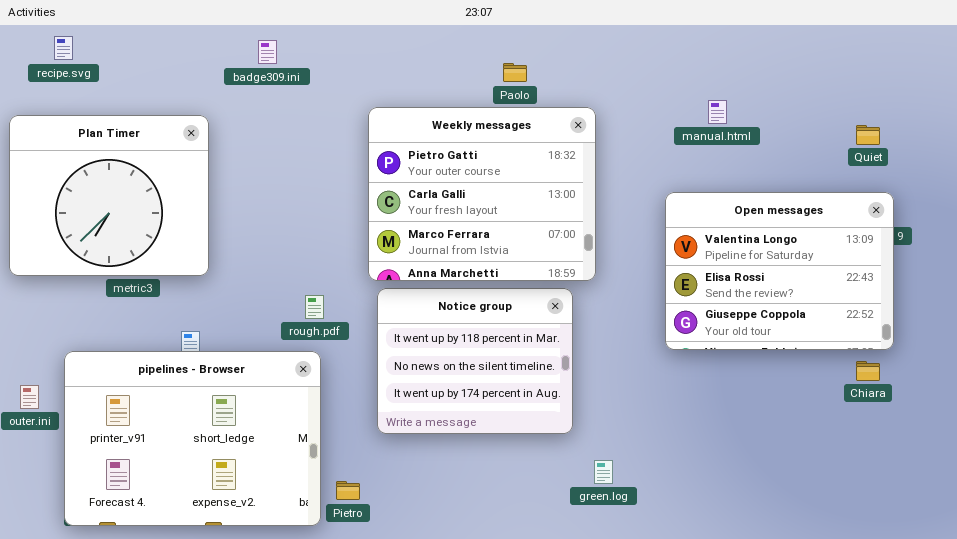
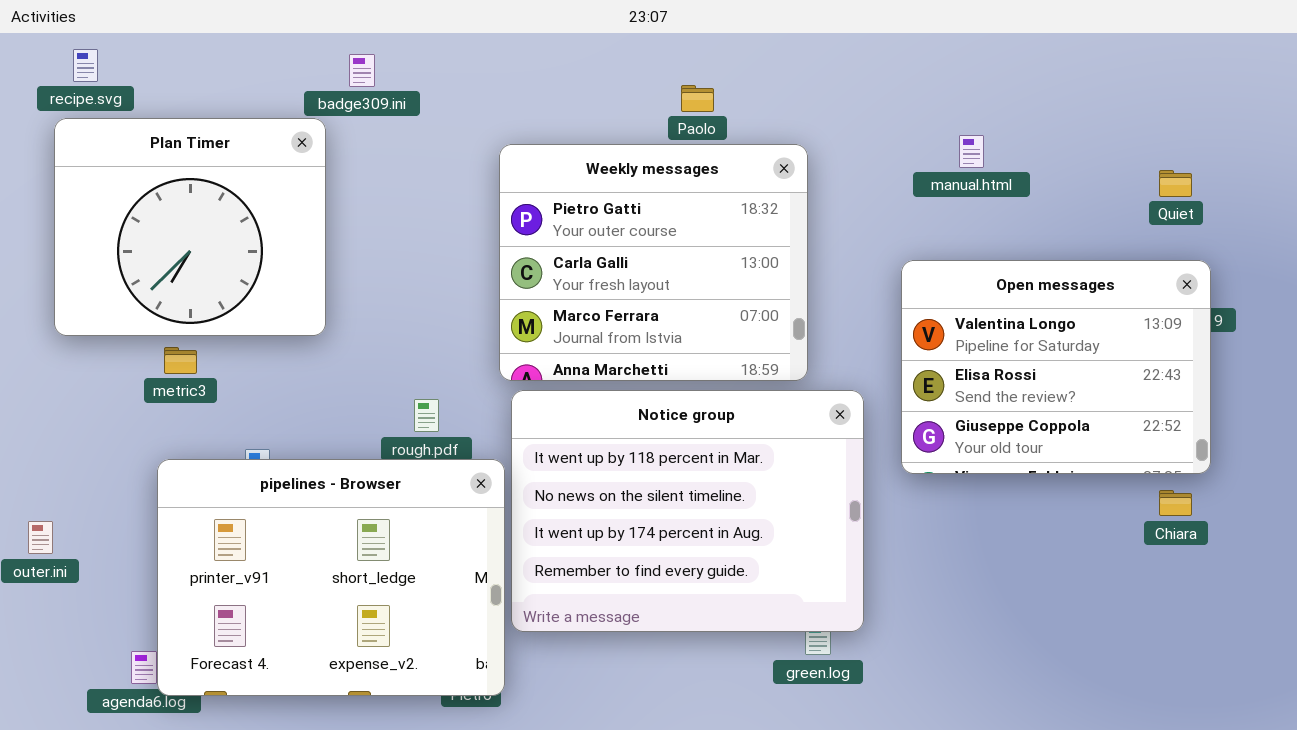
Plan Timer: [9,115,209,276] -> [54,118,326,336], moved
Notice group: [377,288,573,434] -> [511,390,864,632], resized
pipelines - Browser: [64,351,321,526] -> [157,459,505,696], moved

